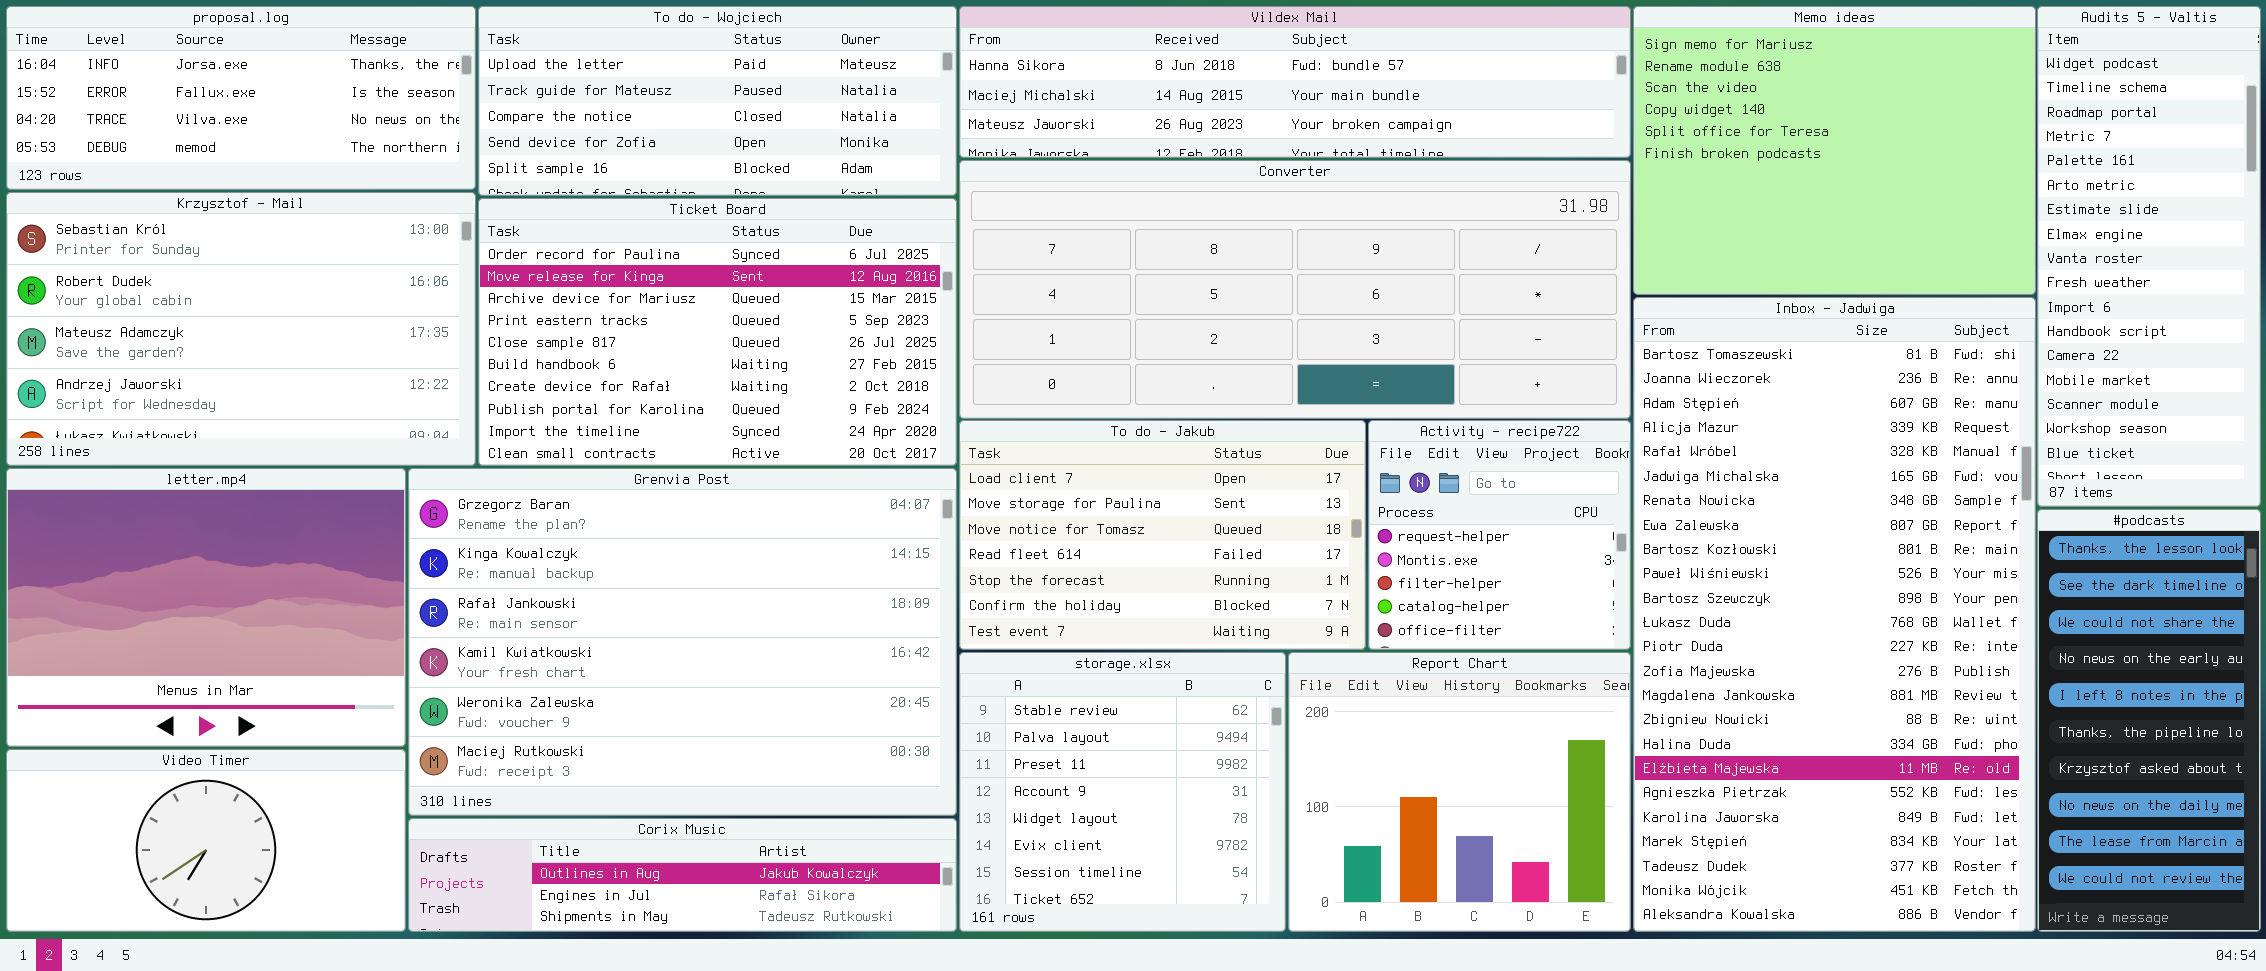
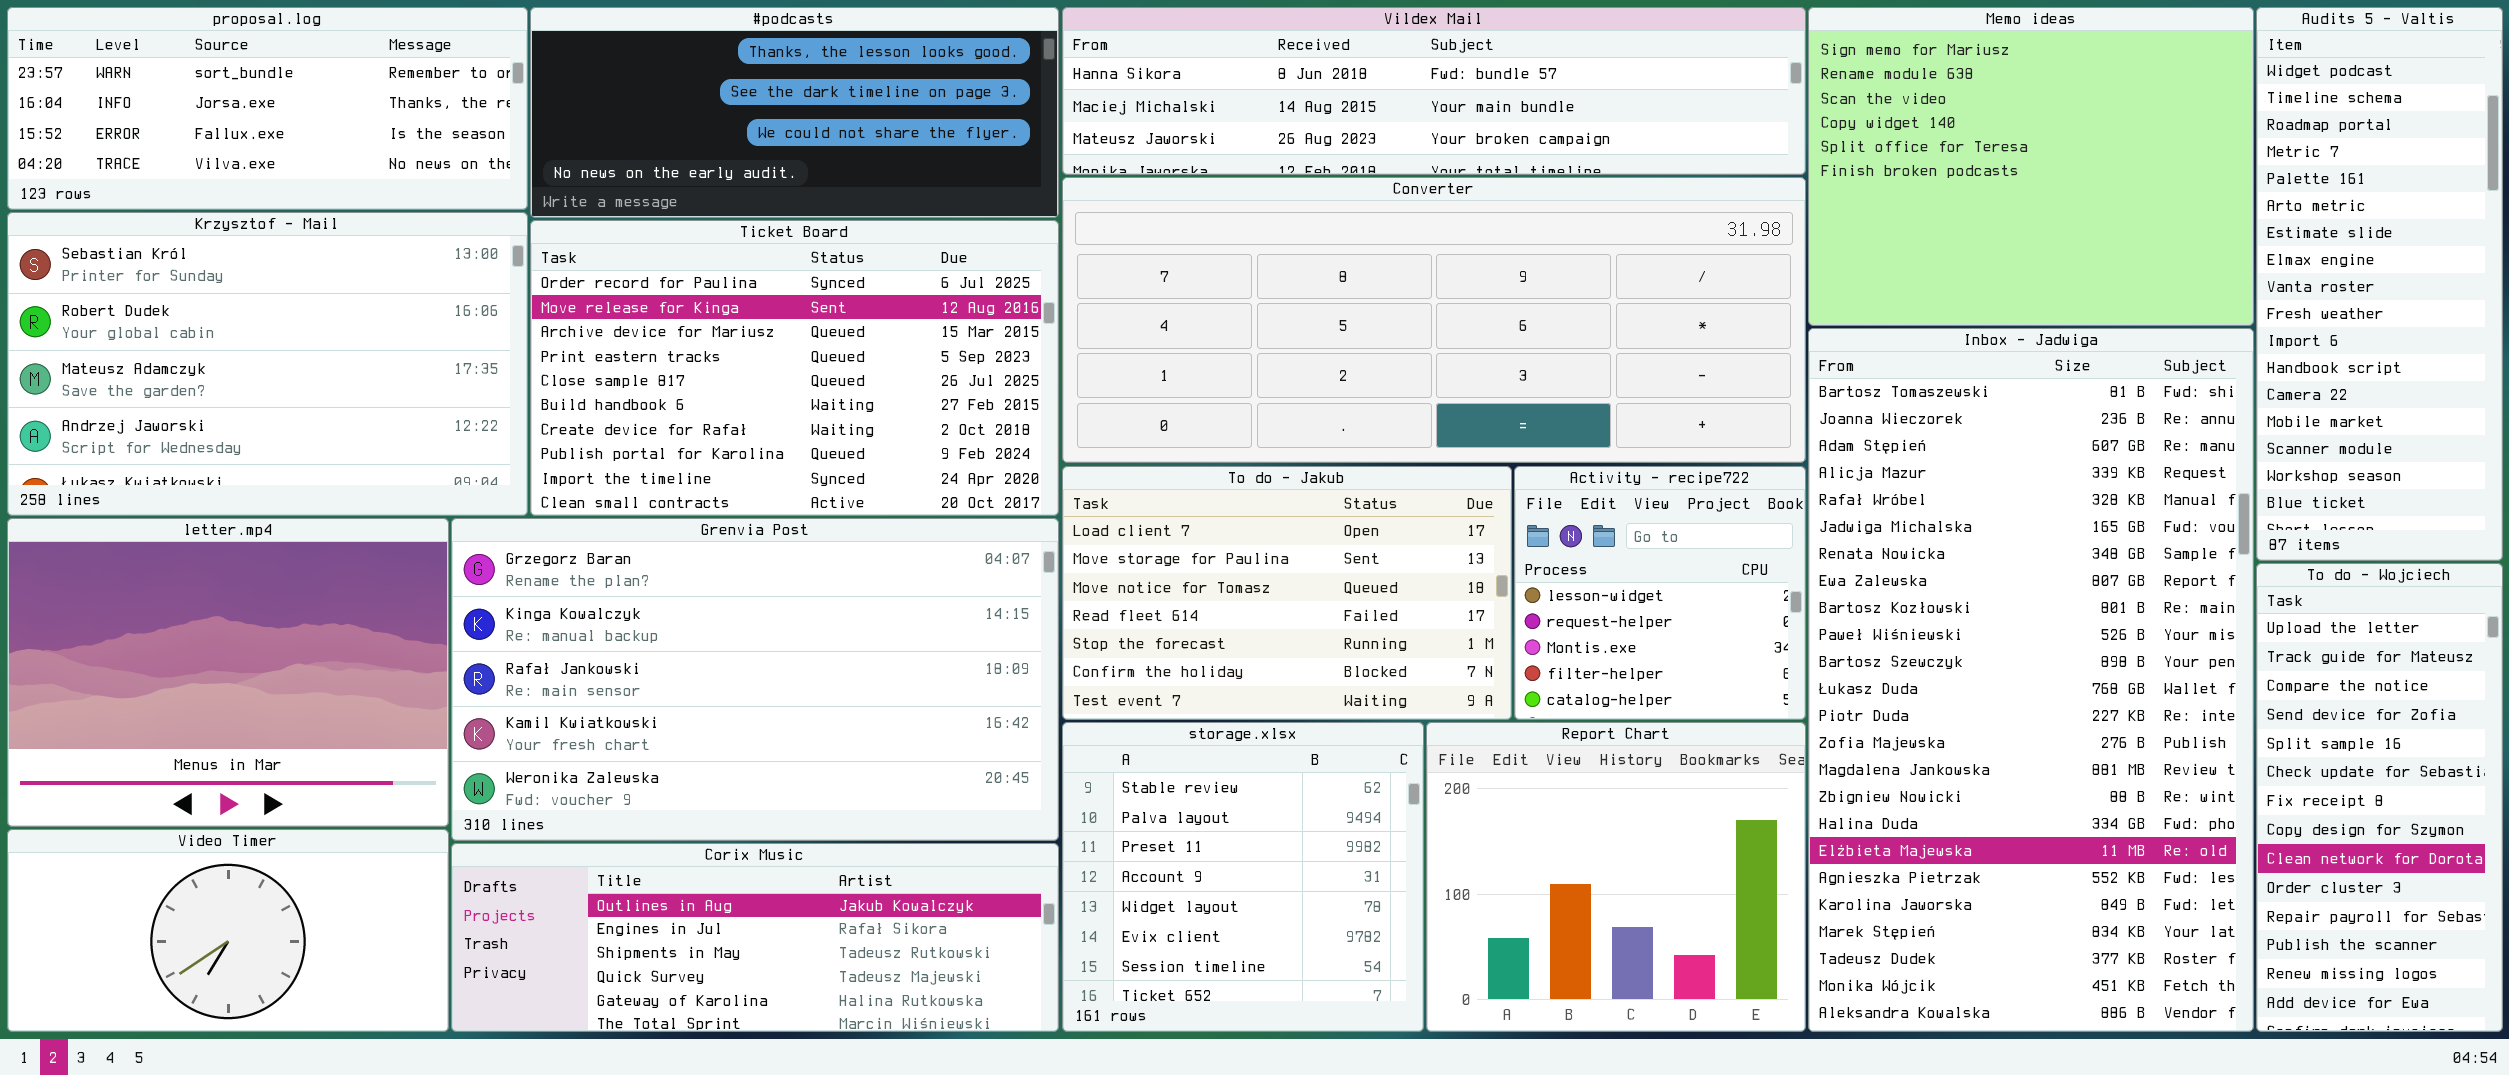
proposal.log: [6,6,476,190] -> [7,7,528,210], scrolled up 1 row
To do - Wojciech: [478,6,957,196] -> [2256,563,2503,1032], moved, resized
Activity - recipe722: [1368,420,1631,650] -> [1514,466,1806,720], scrolled up 1 row
Grenvia Post: [408,468,957,816] -> [451,518,1059,841], resized
#podcasts: [2037,509,2261,932] -> [530,7,1059,218], moved, resized
Corix Music: [408,818,957,932] -> [451,843,1059,1032], resized

